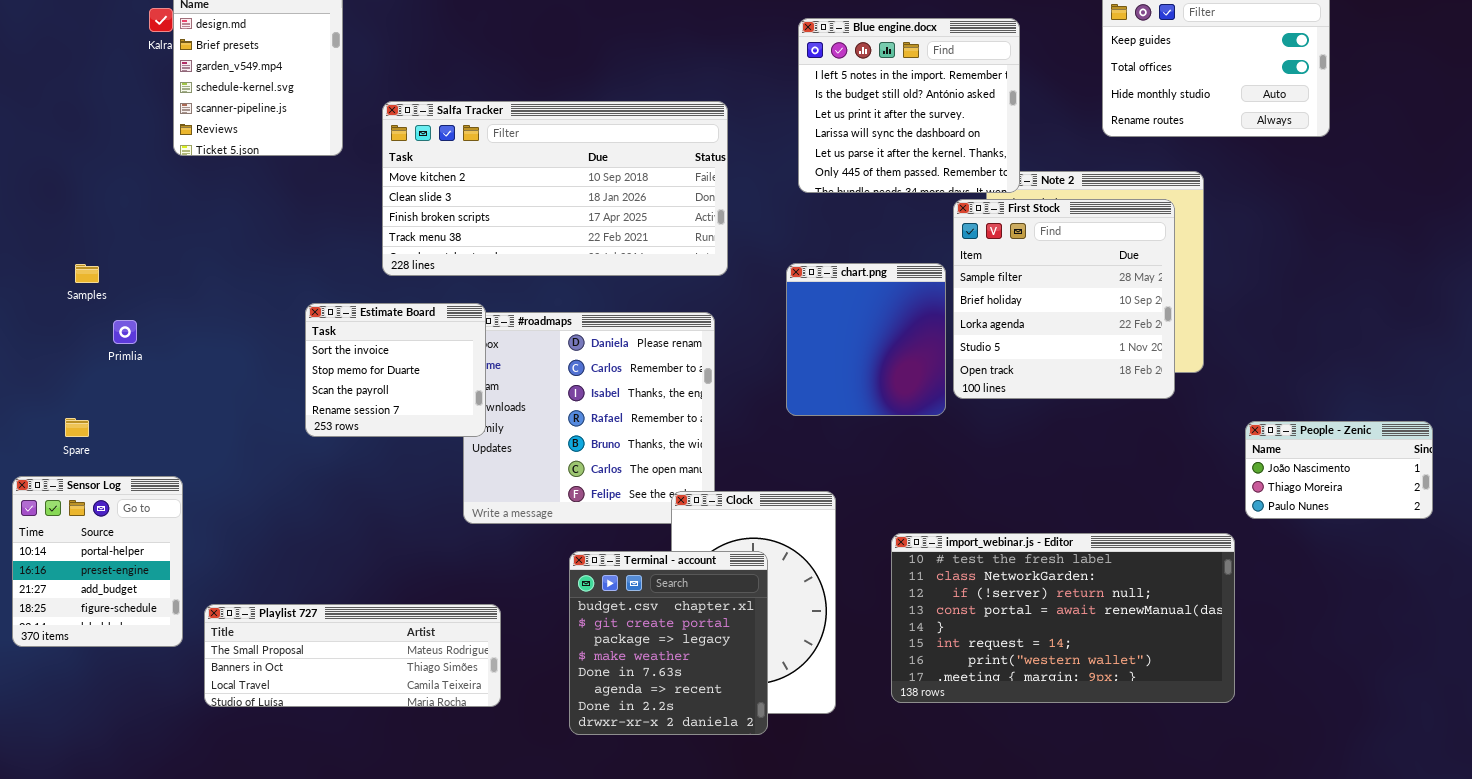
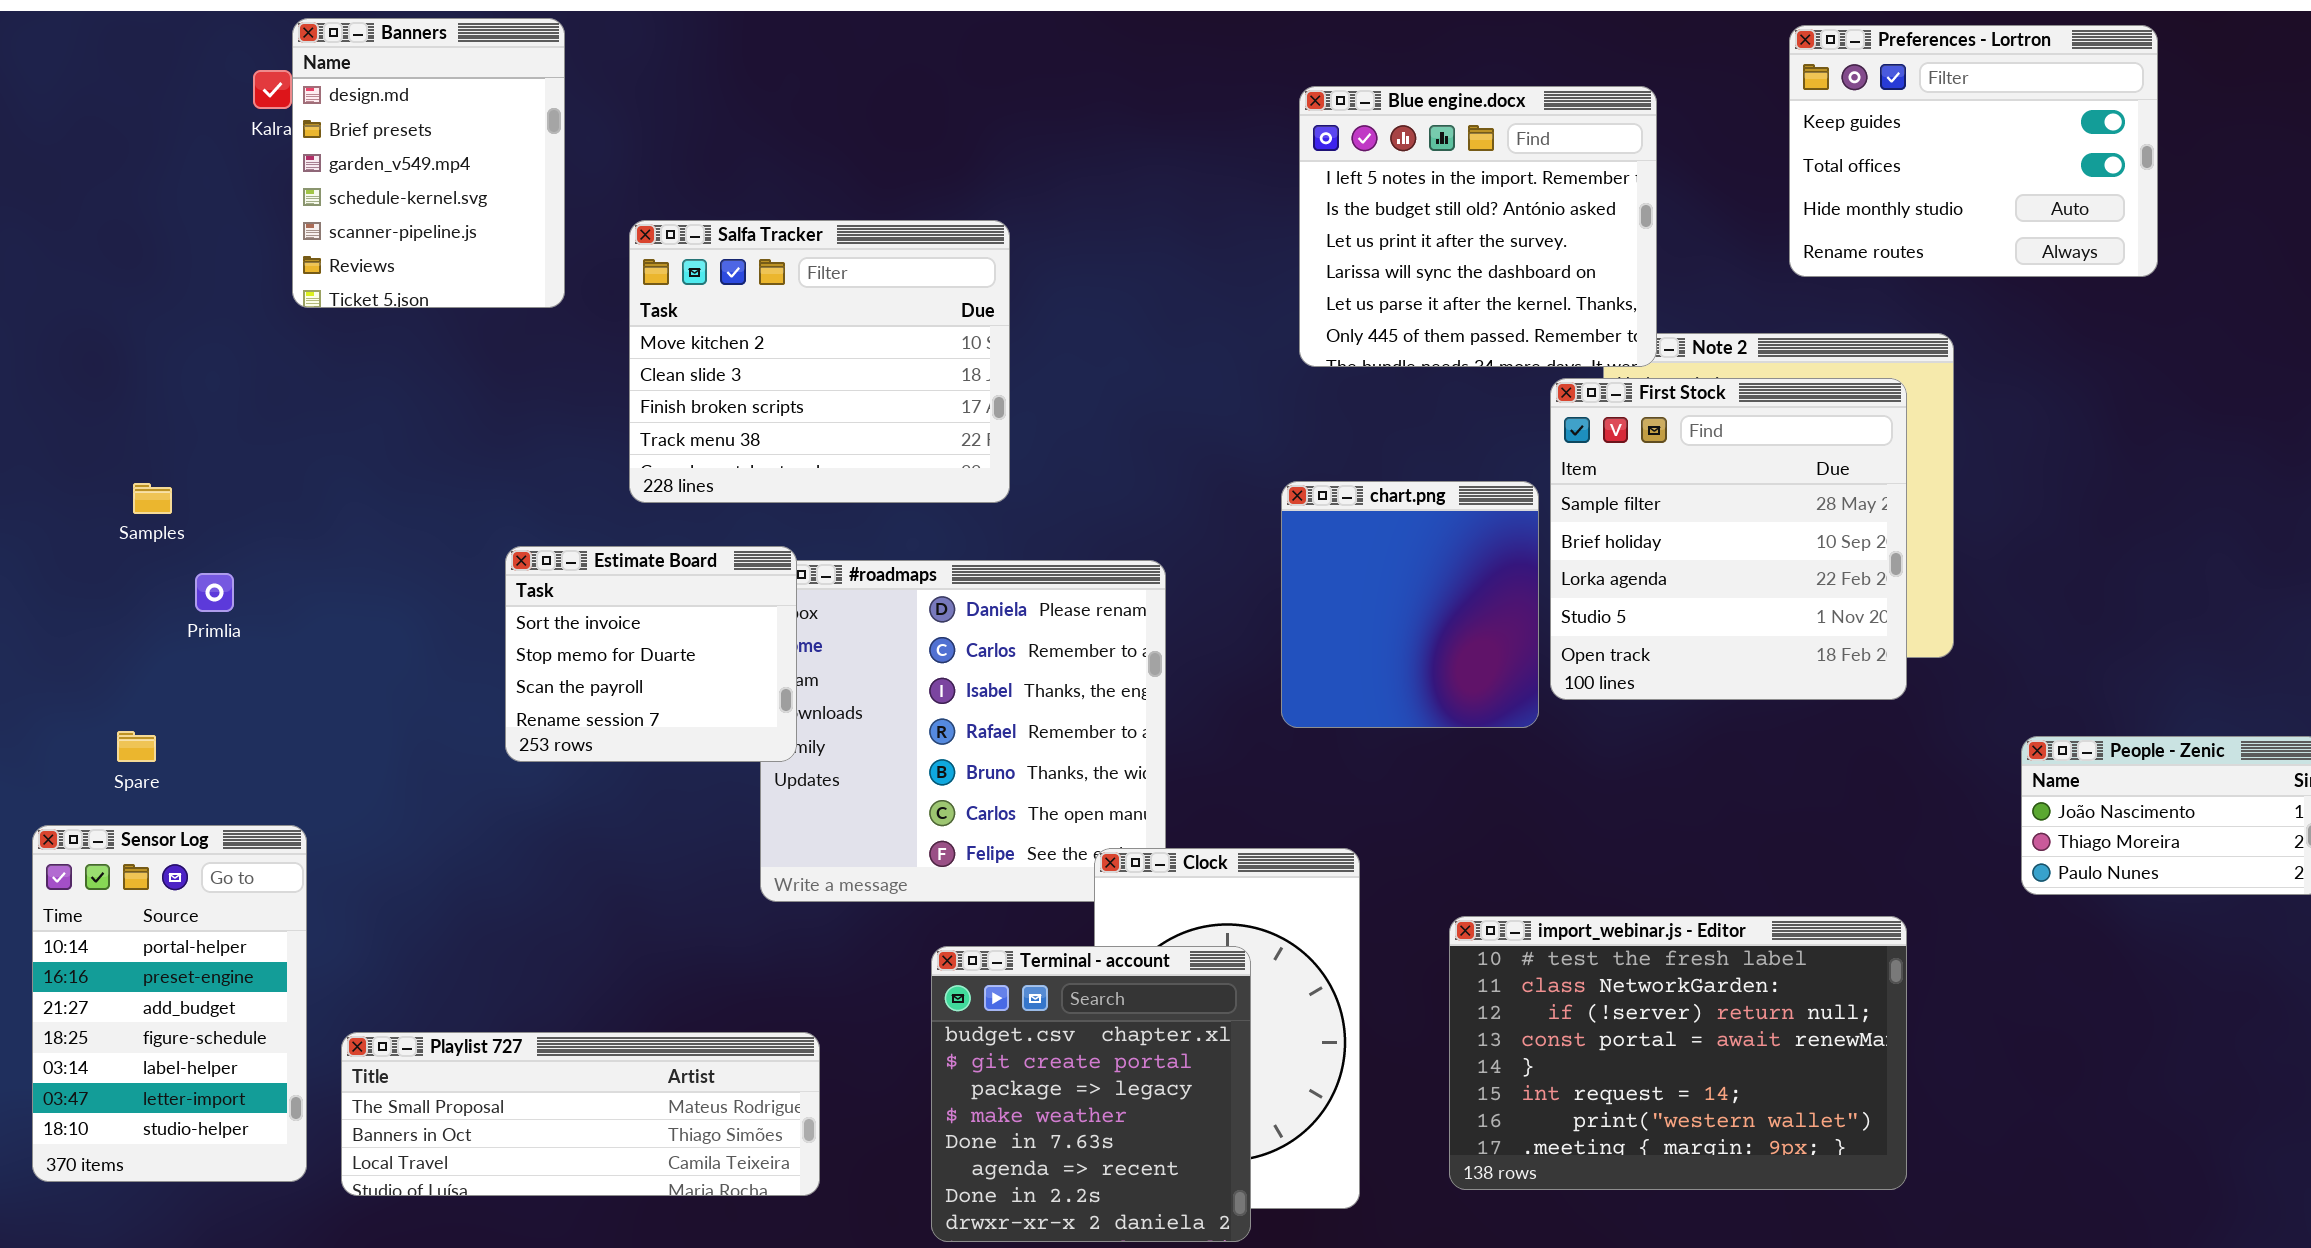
Salfa Tracker: [382,101,728,276] -> [629,220,1010,503], resized
Sensor Log: [12,476,183,647] -> [32,825,307,1182], resized
import_webinar.js - Editor: [891,533,1235,703] -> [1449,916,1907,1190], resized

